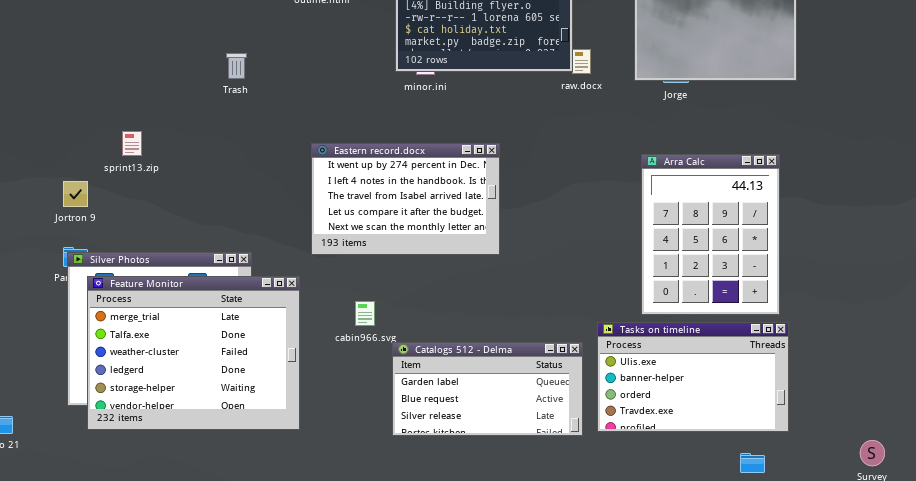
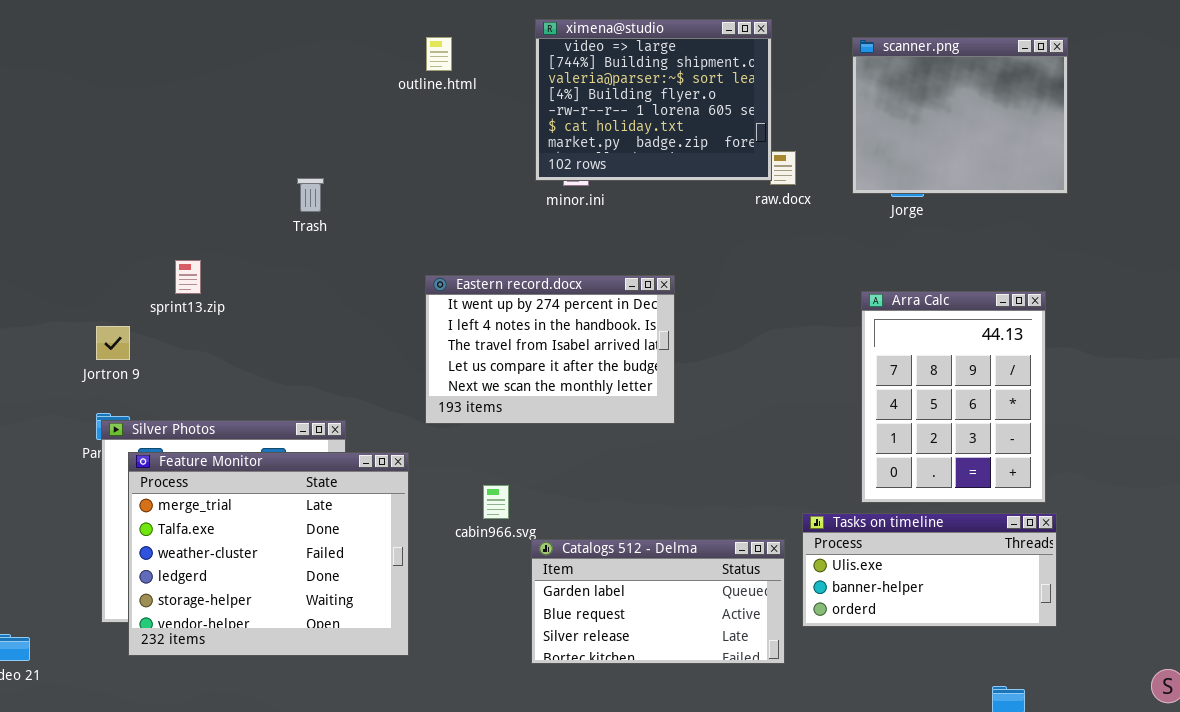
Trash: [226,53,247,79] -> [297,178,324,212], moved
Tasks on timeline: [597,322,789,432] -> [802,513,1057,627], resized

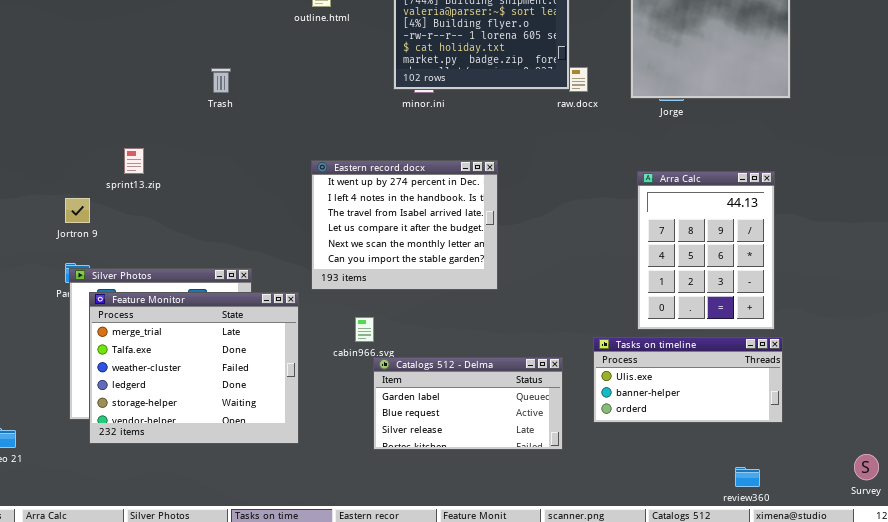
Trash: [297,178,324,212] -> [211,68,231,93], moved
Eastern record.docx: [425,275,675,424] -> [311,160,498,290], resized
Catalogs 512 - Delma: [531,539,785,664] -> [373,357,563,450], moved

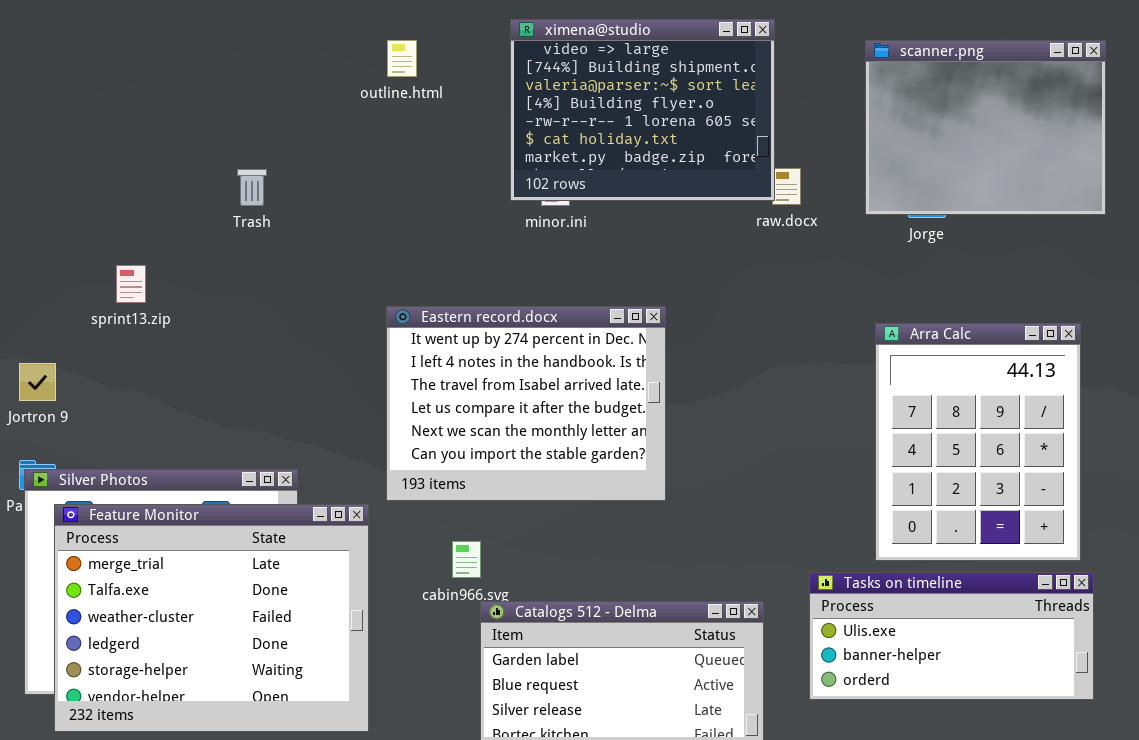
sprint13.zip: [124,148,144,174] -> [116,265,146,303], moved

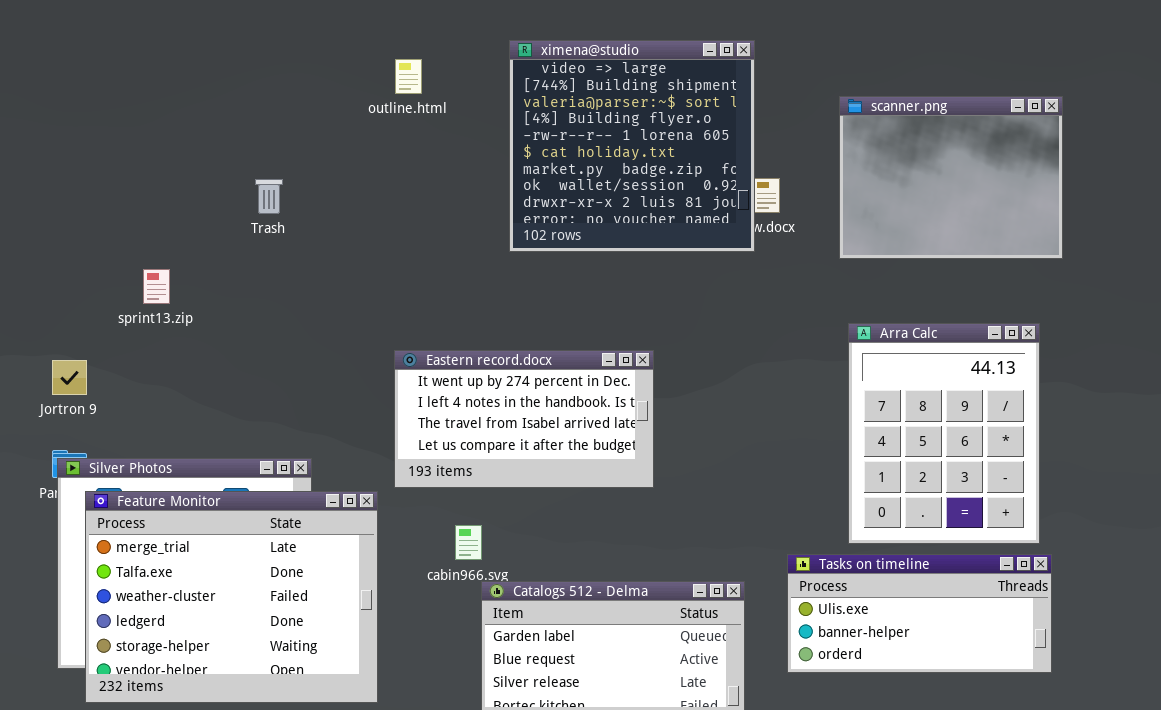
ximena@studio: [510,19,775,201] -> [509,40,755,252], resized
scanner.png: [865,40,1106,215] -> [839,96,1063,259], moved
Eastern record.docx: [386,306,666,501] -> [394,350,654,488], resized

